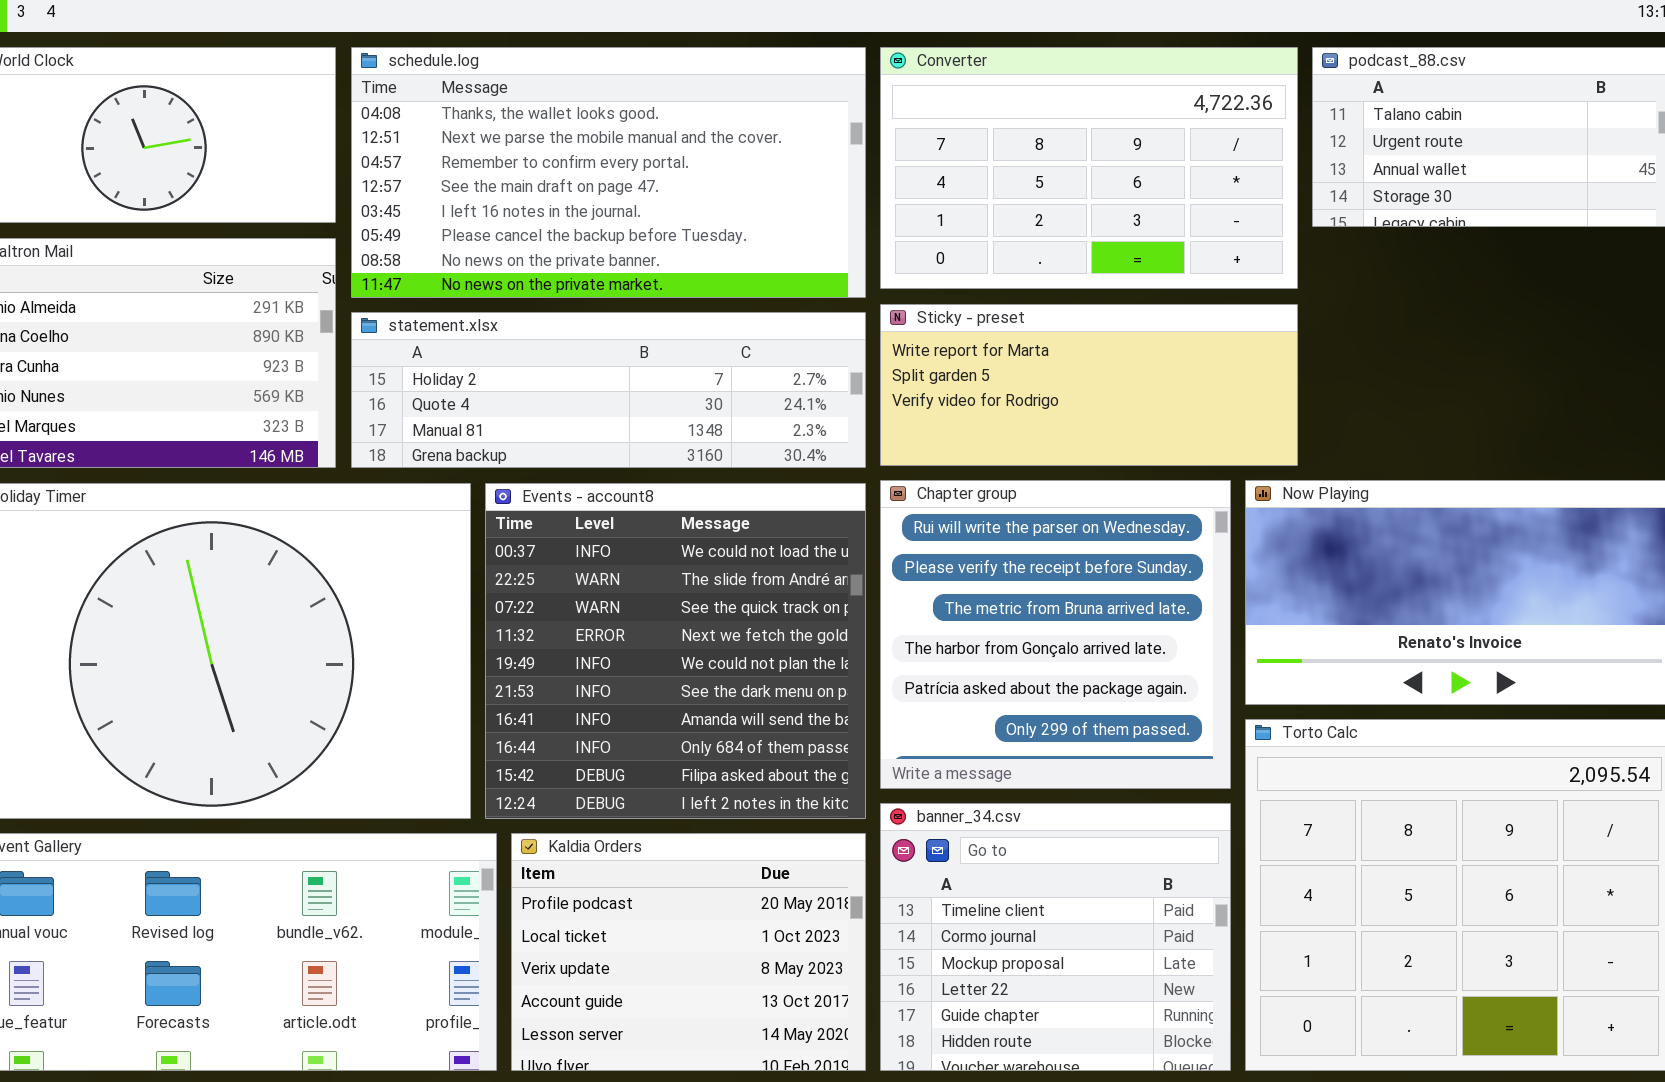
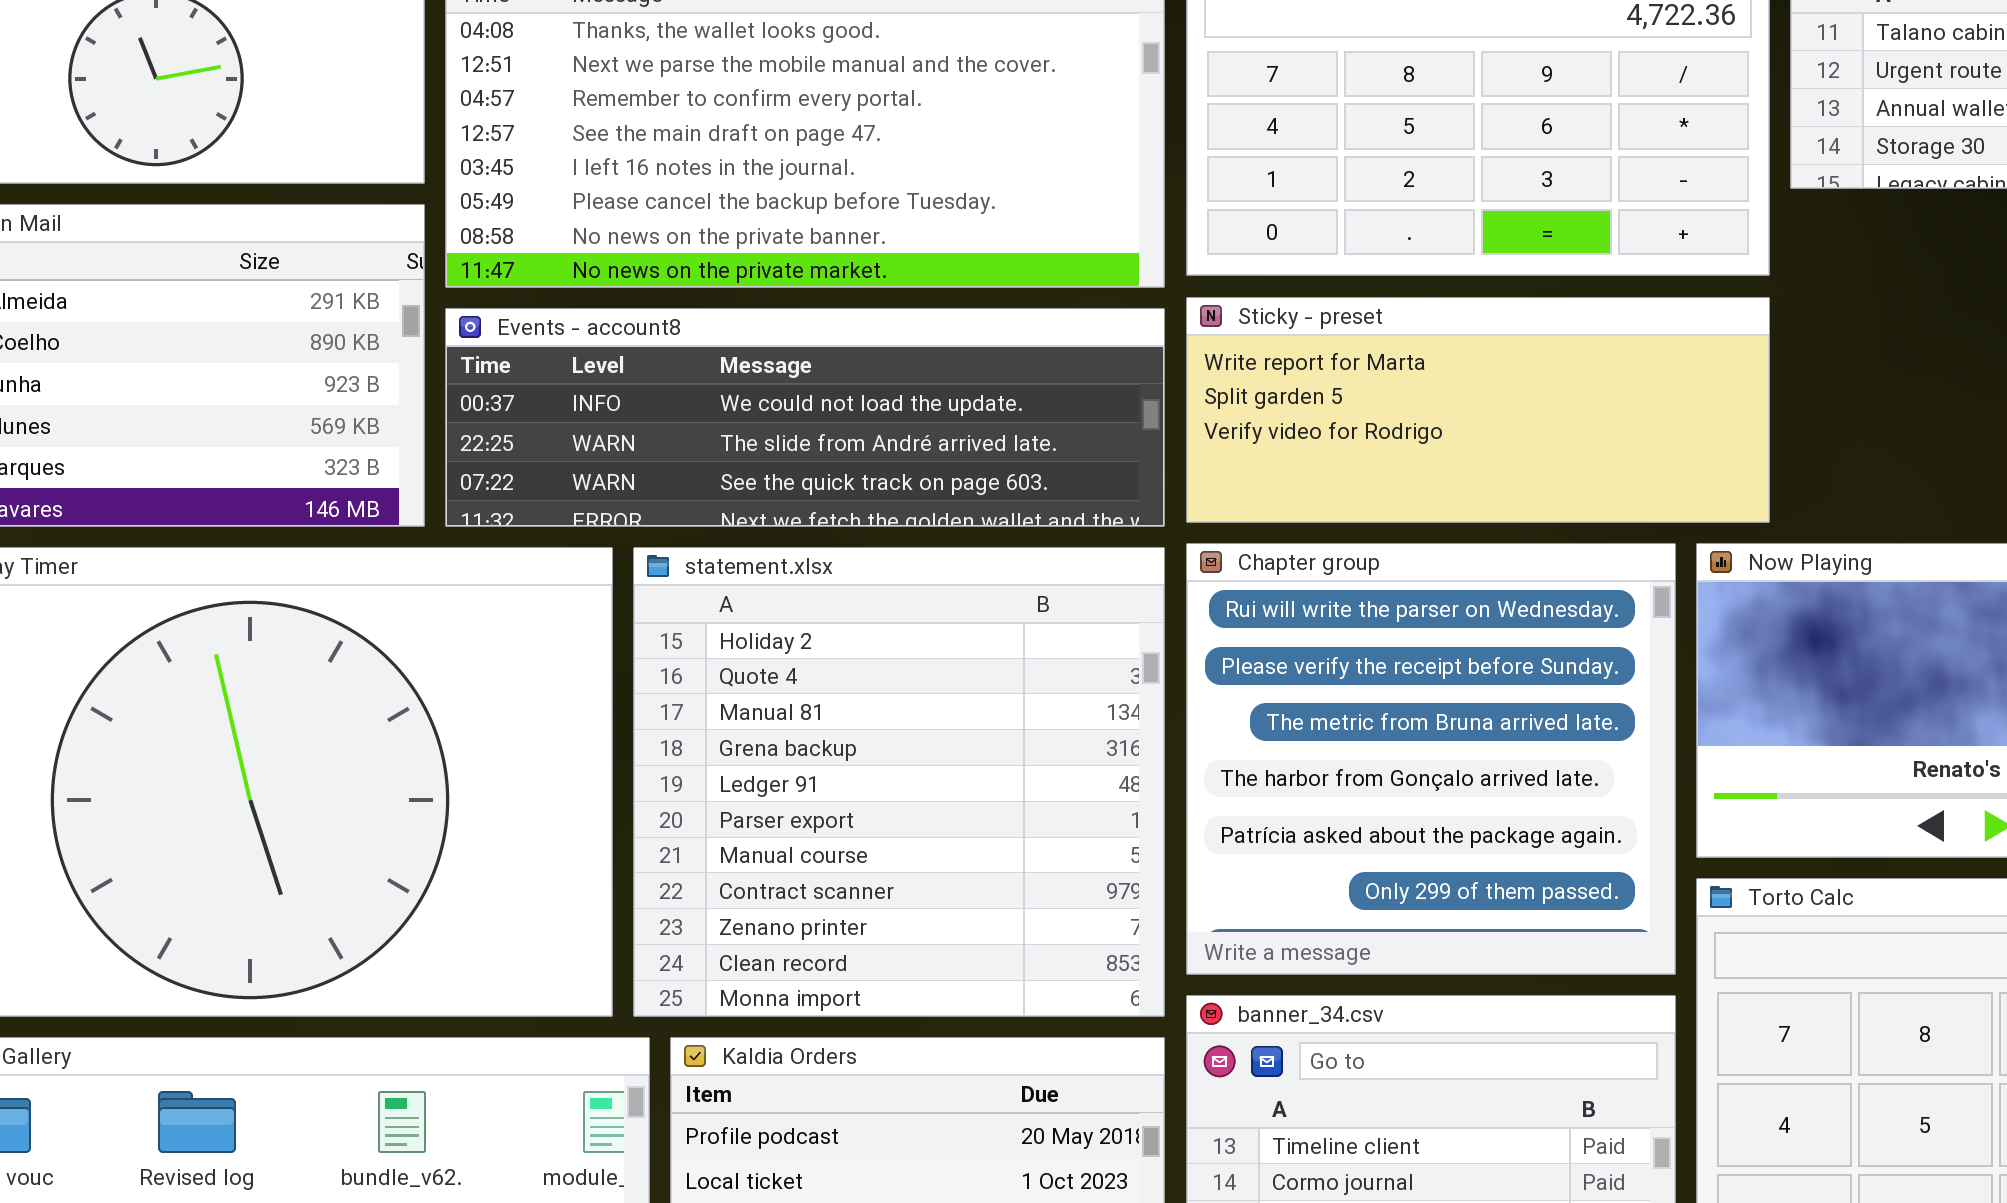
statement.xlsx: [351,312,866,468] -> [633,547,1165,1017], moved, resized
Events - account8: [485,483,866,819] -> [445,308,1165,527], moved, resized

